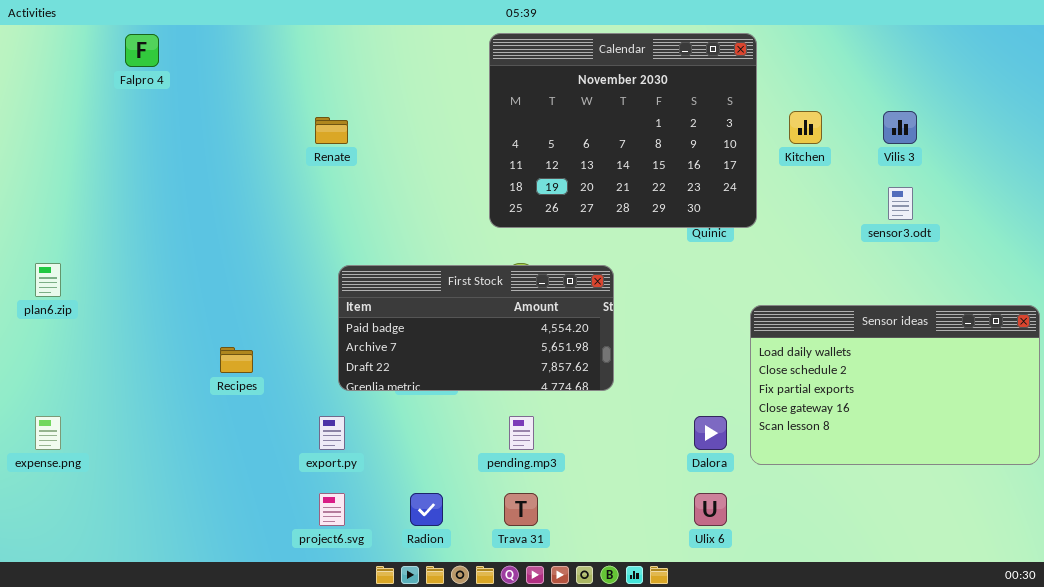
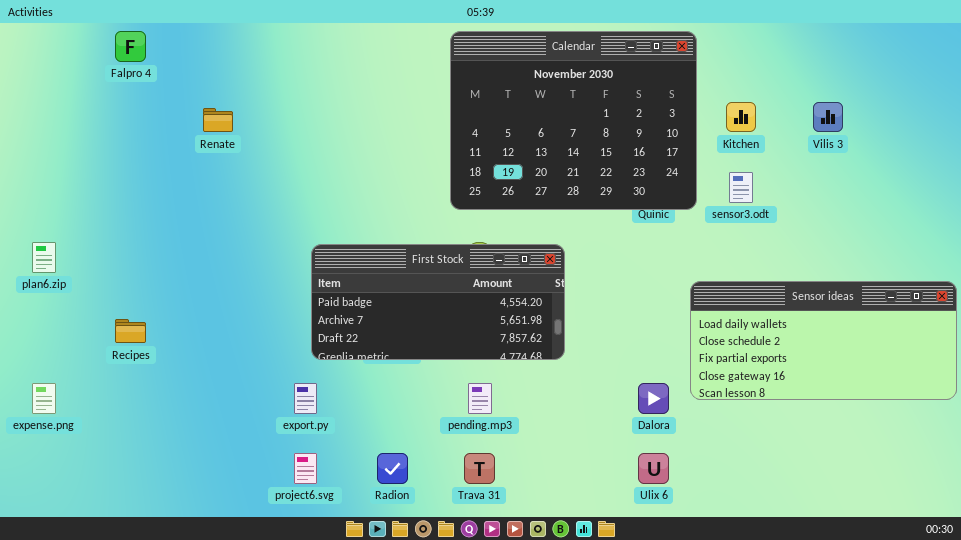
Renate: [315,117,348,144] -> [203,108,233,132], moved
sensor3.odt: [888,187,913,220] -> [729,172,753,203], moved
Sensor ideas: [750,305,1040,465] -> [690,281,957,400], resized
Recipes: [220,347,253,373] -> [115,319,146,343], moved

